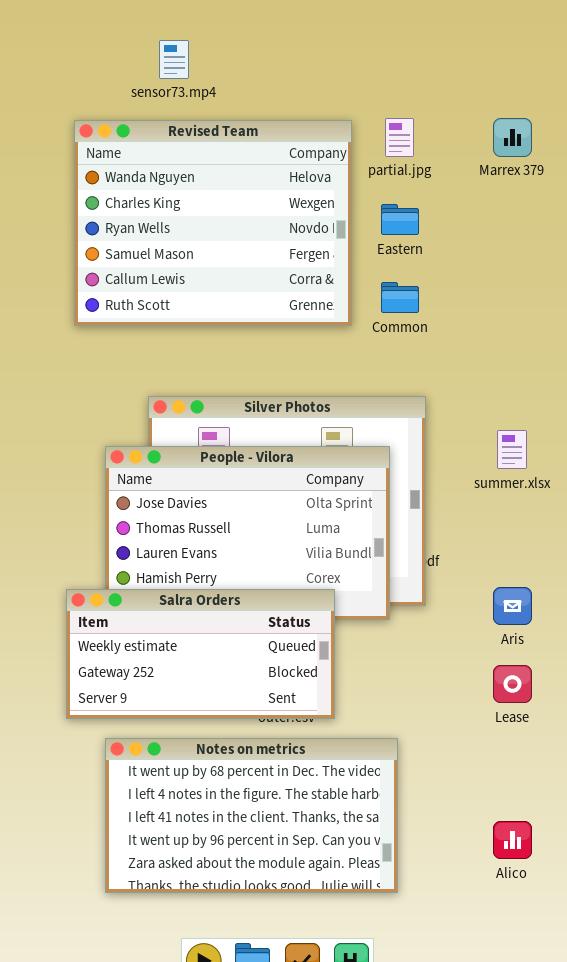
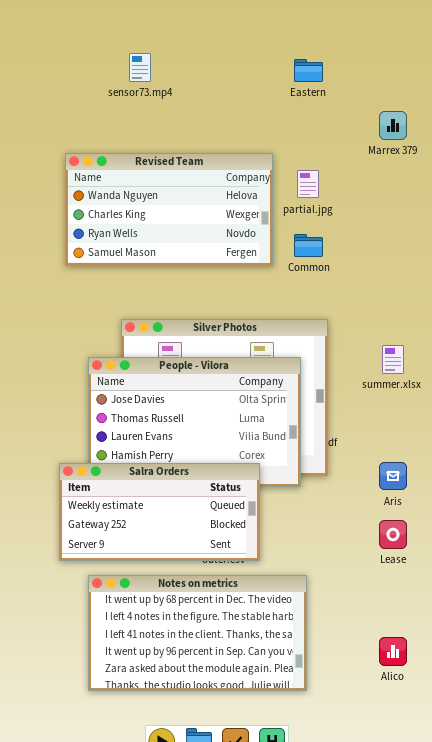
partial.jpg: [385,118,414,157] -> [297,170,319,198], moved
Revised Team: [74,120,352,326] -> [65,153,273,266], resized
Eastern: [381,204,419,235] -> [294,59,323,82], moved

